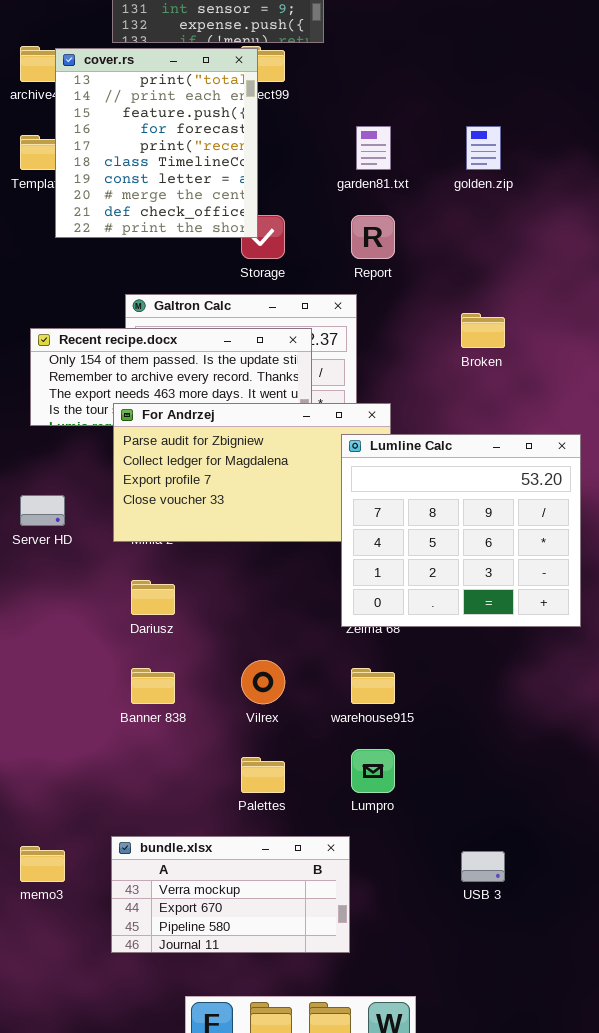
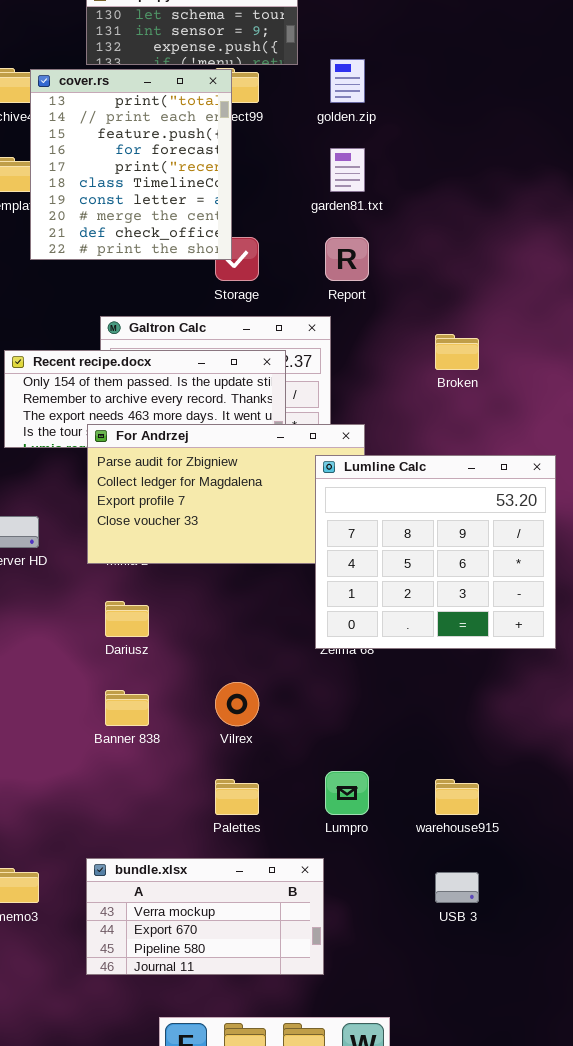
golden.zip: [466,126,501,170] -> [330,59,365,103], moved
warehouse915: [351,668,395,704] -> [435,779,479,815], moved

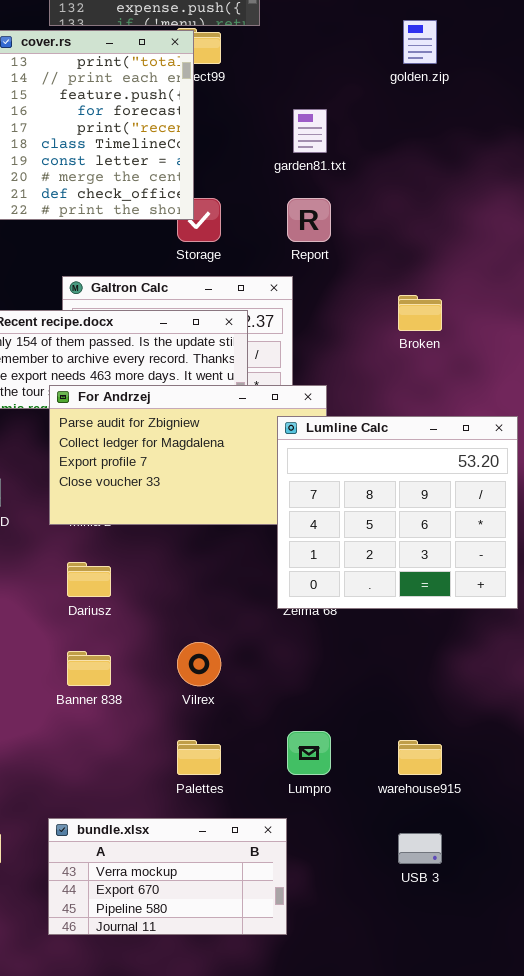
golden.zip: [330,59,365,103] -> [403,20,437,64], moved

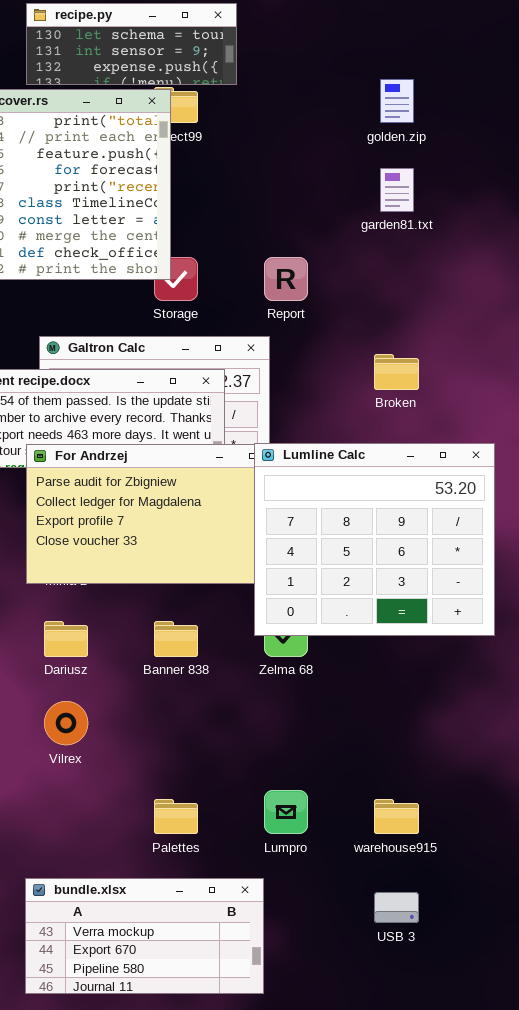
garden81.txt: [293,109,327,153] -> [380,168,414,212], moved
Lumline Calc: [277,416,518,609] -> [254,443,495,636], moved
Vilrex: [177,642,221,686] -> [44,701,88,745], moved
Banner 838: [67,651,111,686] -> [154,621,198,657], moved

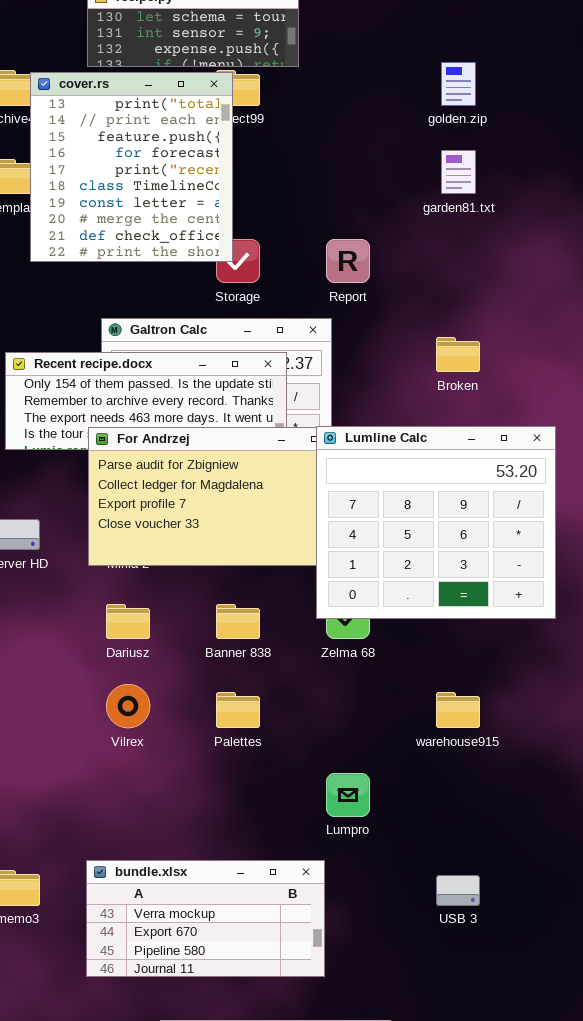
Palettes: [154,799,198,834] -> [216,692,260,728], moved
warehouse915: [374,799,419,834] -> [436,692,480,728], moved

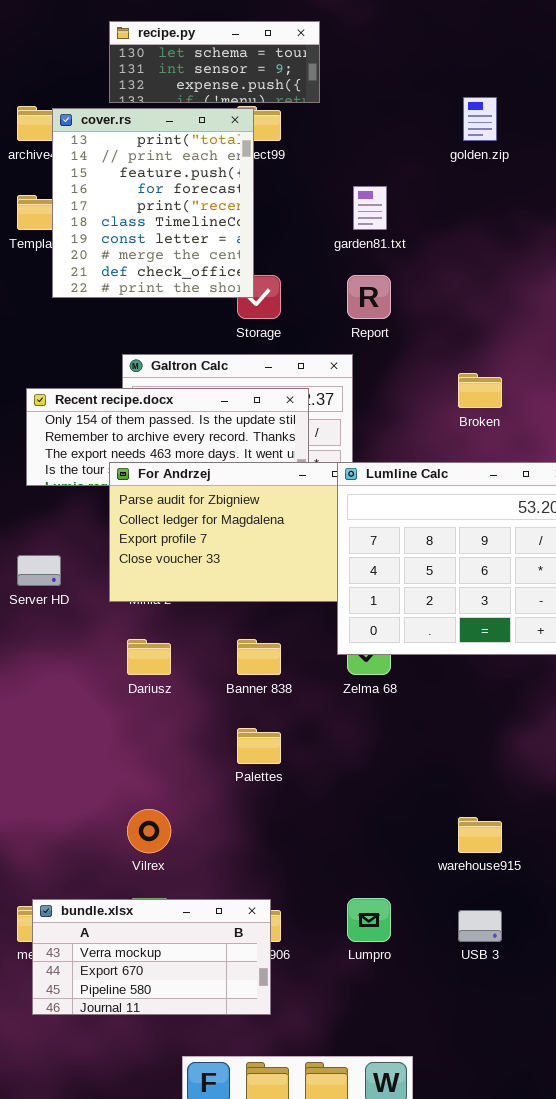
garden81.txt: [441,150,476,194] -> [353,186,387,230], moved
Vilrex: [106,684,150,728] -> [127,809,171,853], moved
warehouse915: [436,692,480,728] -> [458,817,502,853], moved
Lumpro: [326,773,370,817] -> [347,898,391,942], moved
bundle.xlsx: [86,860,325,977] -> [32,899,271,1015], moved

